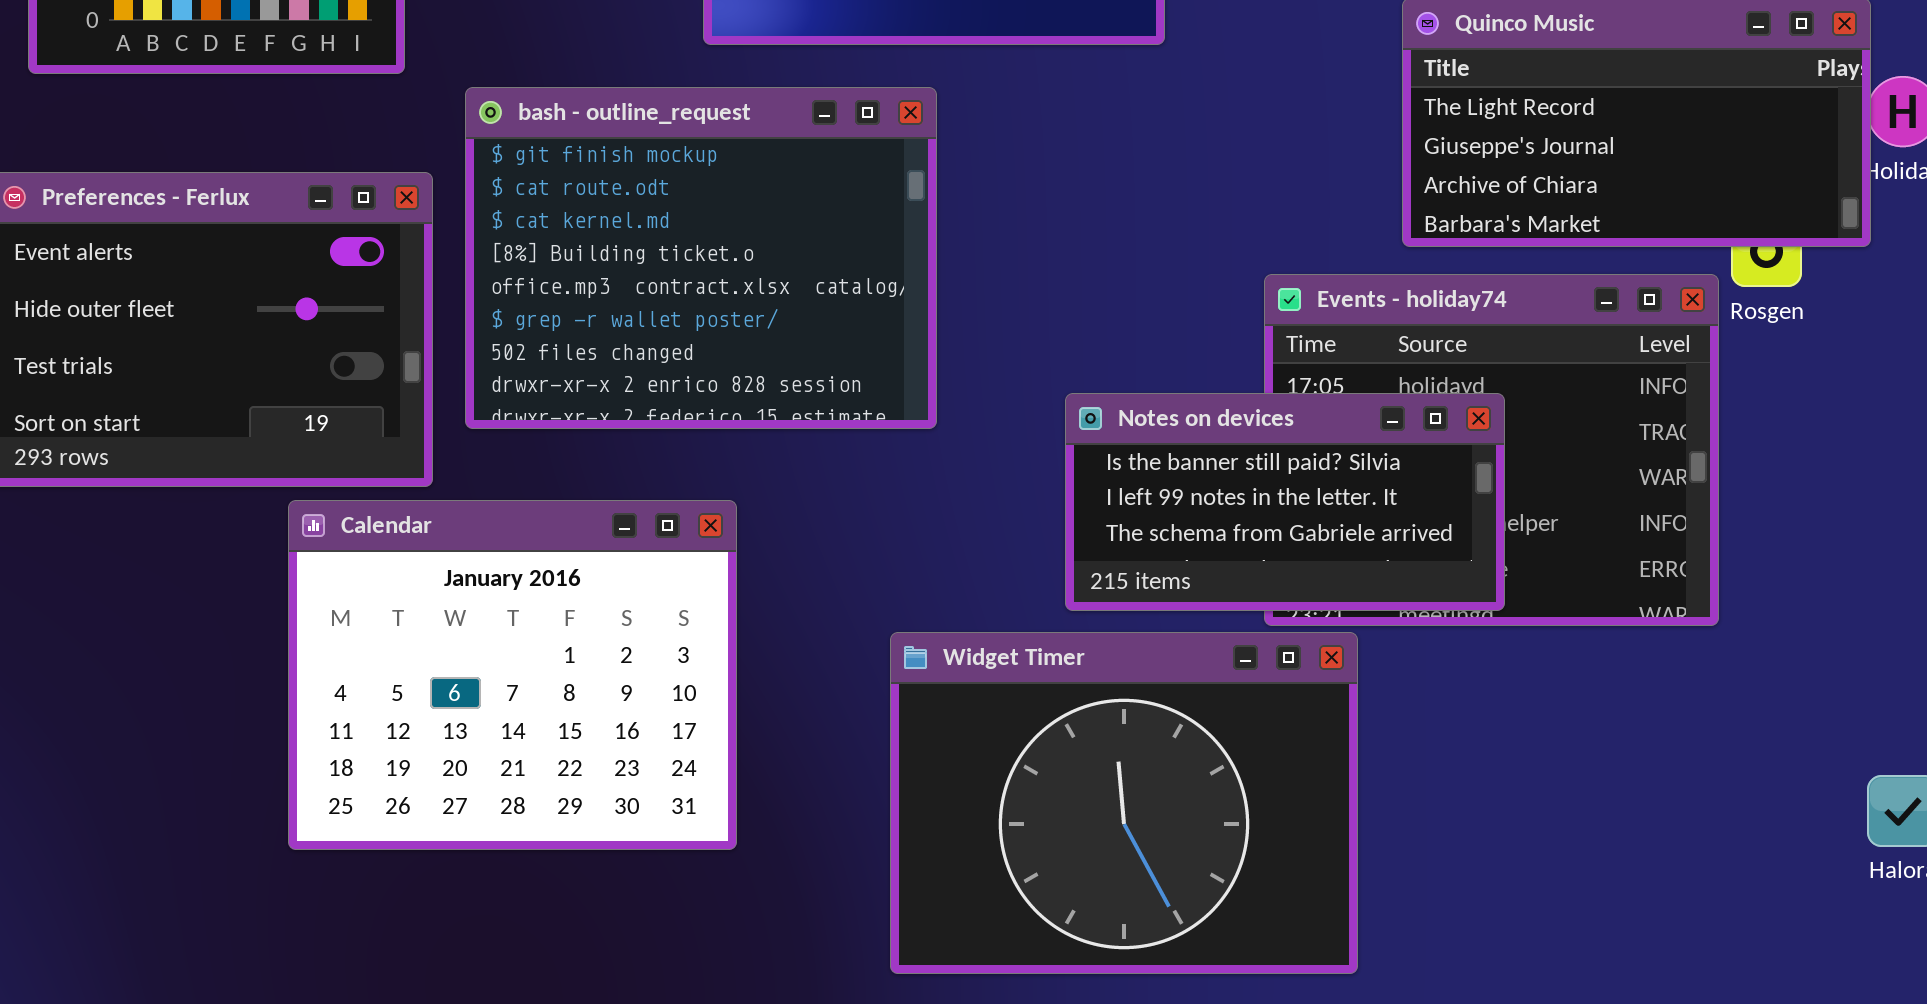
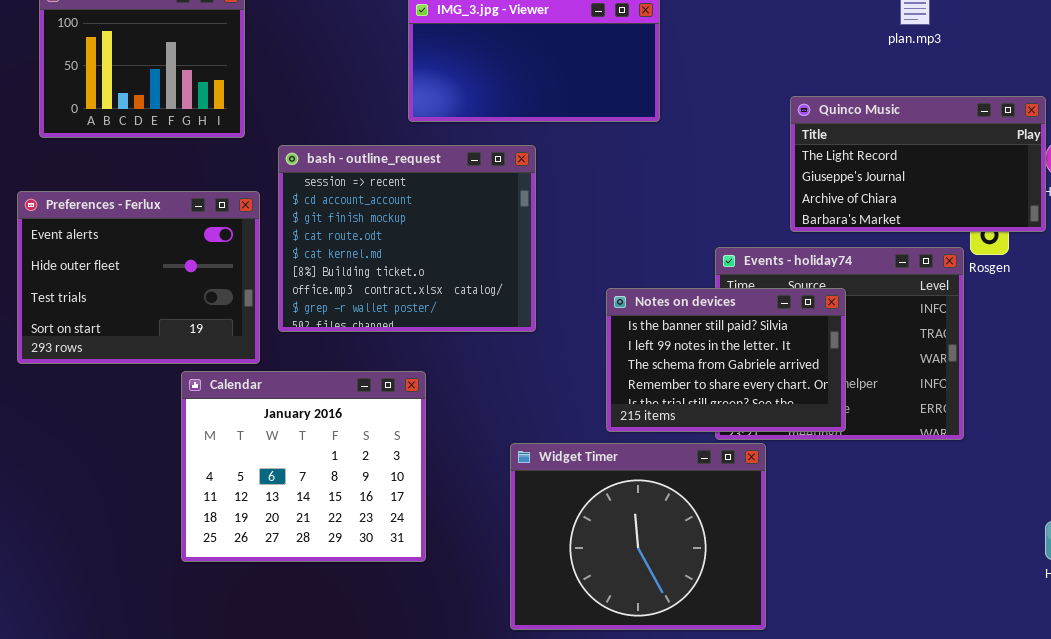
bash - outline_request: [465,87,937,429] -> [278,145,536,332], scrolled up 2 rows
Notes on devices: [1065,393,1505,611] -> [606,288,846,432], resized

